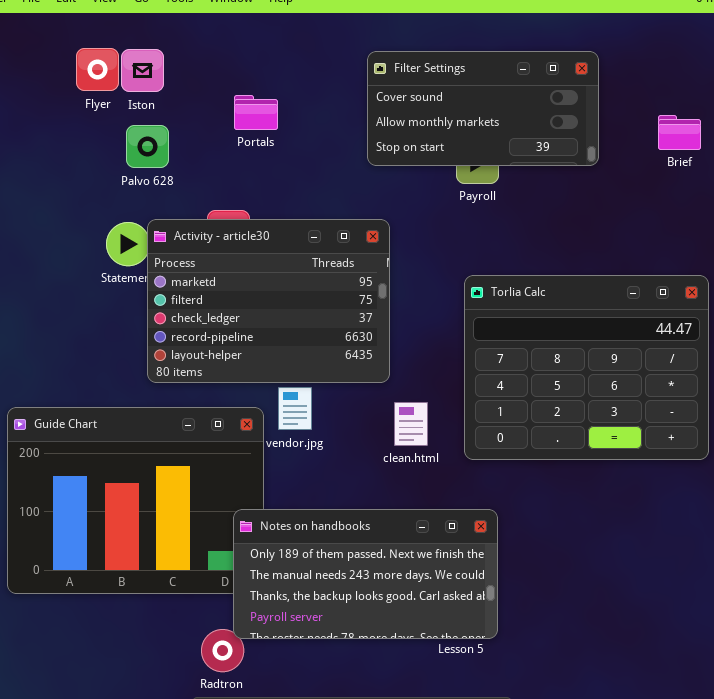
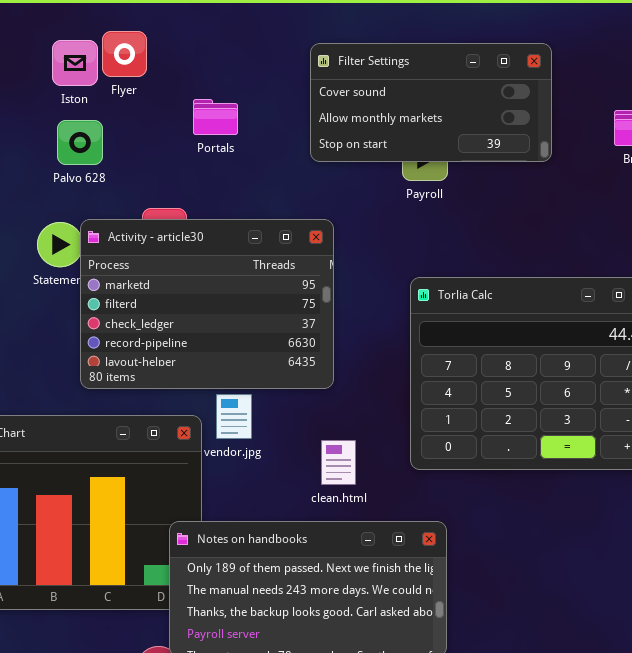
Flyer: [76,48,119,91] -> [102,31,147,77], moved
Portals: [234,95,278,130] -> [193,99,238,135], moved
clean.html: [394,402,428,446] -> [321,440,356,485], moved

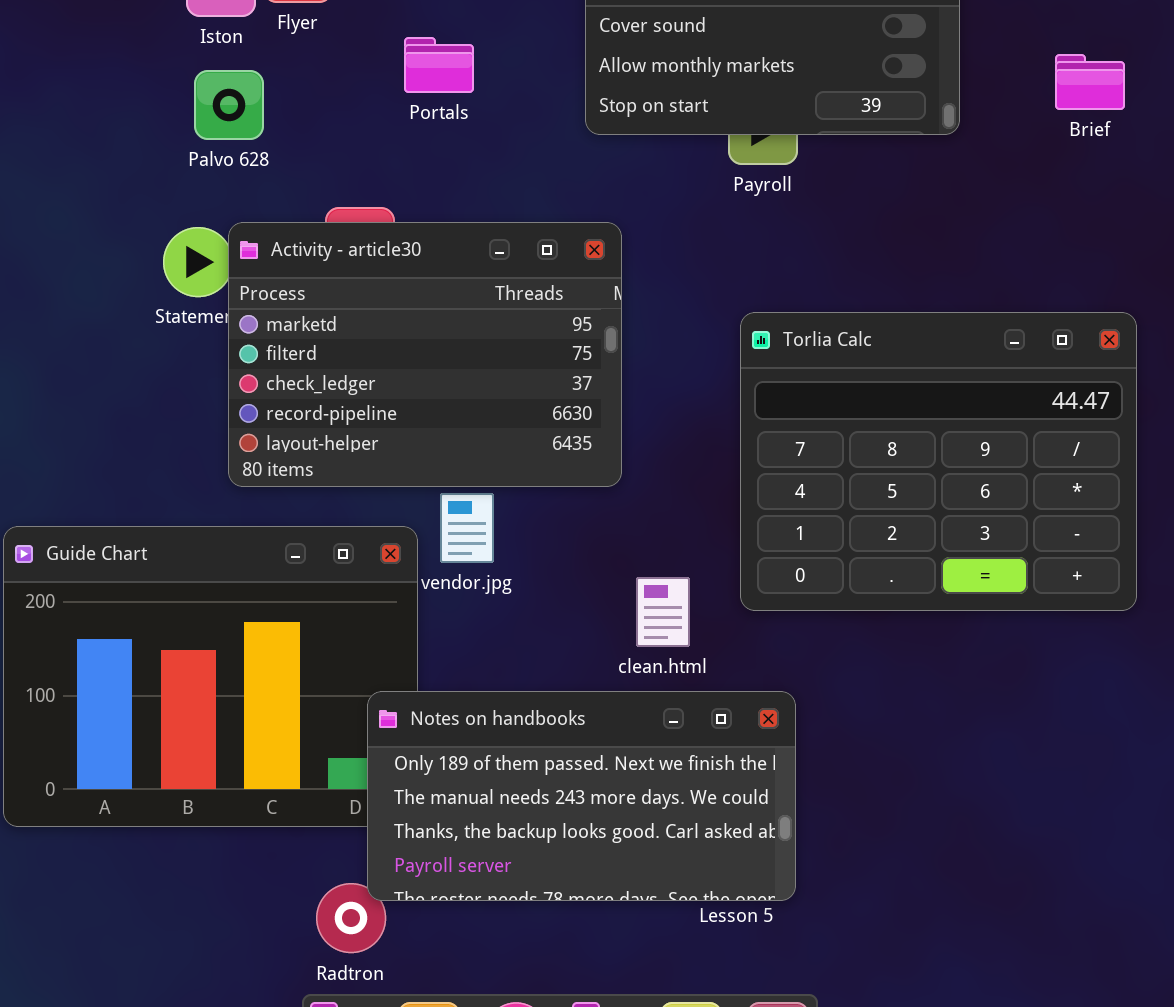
clean.html: [321,440,356,485] -> [636,577,690,647], moved

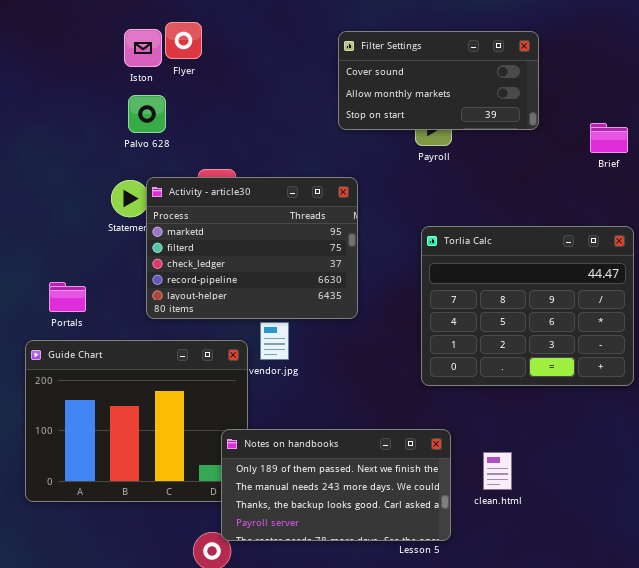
Portals: [404,37,474,93] -> [49,282,86,312], moved
Brief: [1055,54,1125,110] -> [590,123,628,153], moved
clean.html: [636,577,690,647] -> [483,452,512,490], moved

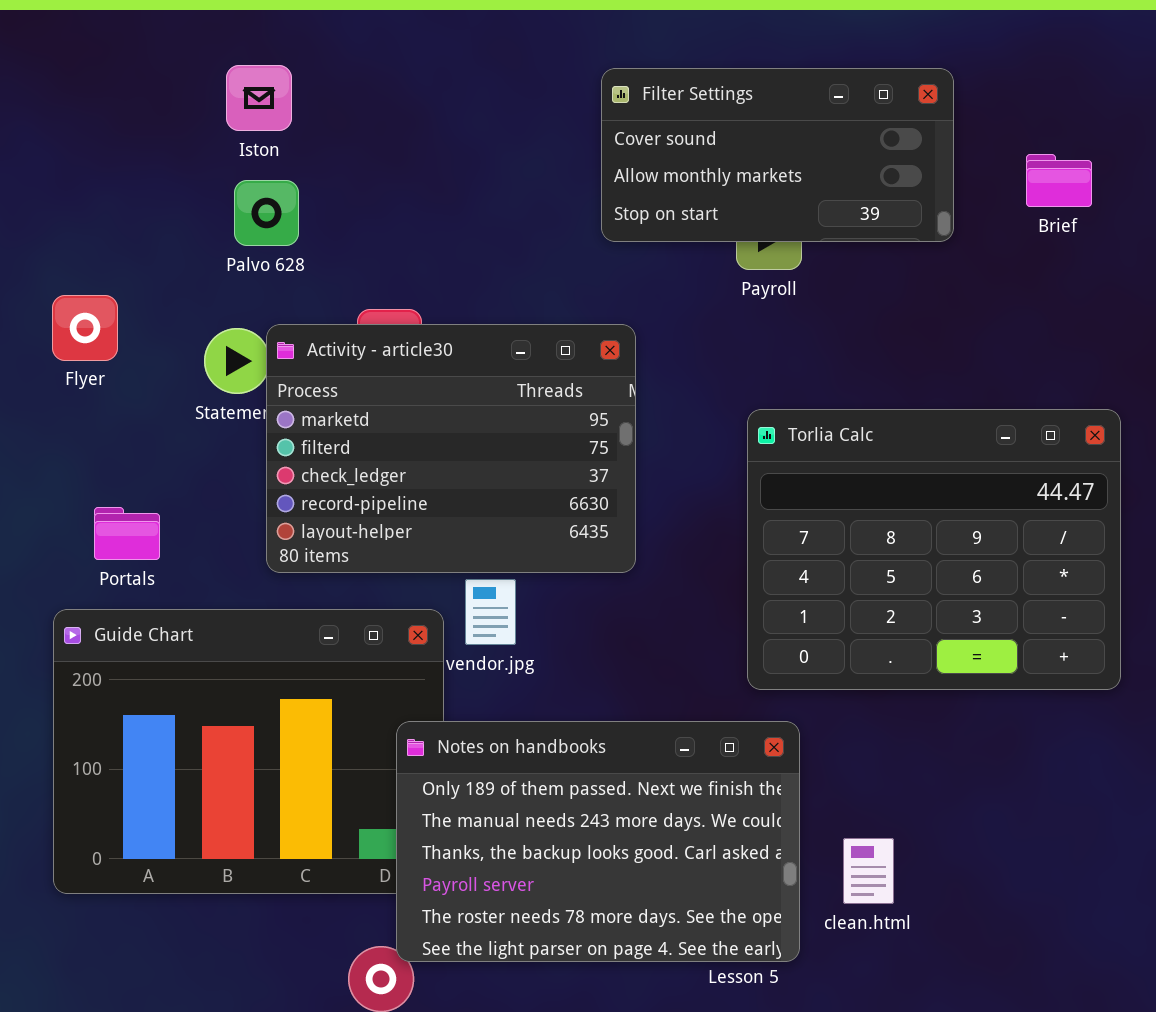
Flyer: [165,22,202,59] -> [52,295,118,361], moved
Brief: [590,123,628,153] -> [1026,154,1092,207], moved
Notes on handbooks: [221,429,451,541] -> [396,721,800,962], resized
clean.html: [483,452,512,490] -> [843,838,894,904], moved

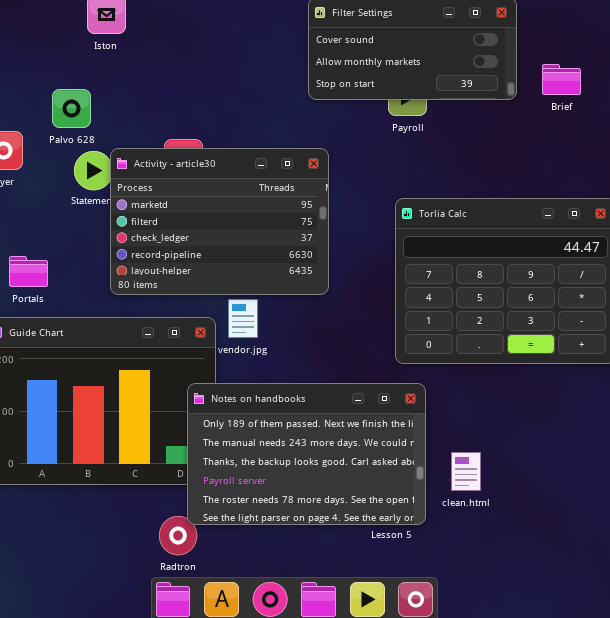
Brief: [1026,154,1092,207] -> [542,64,581,95], moved
Palvo 628: [234,180,299,246] -> [52,89,91,128], moved

